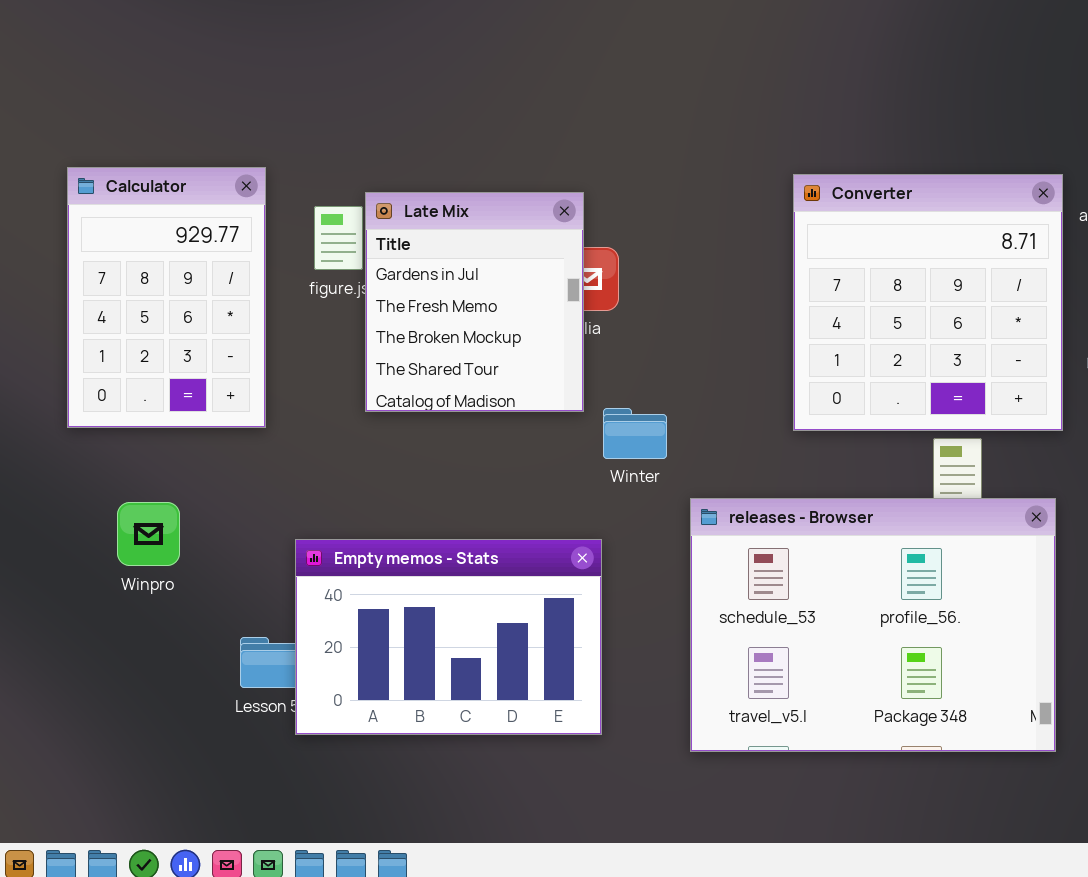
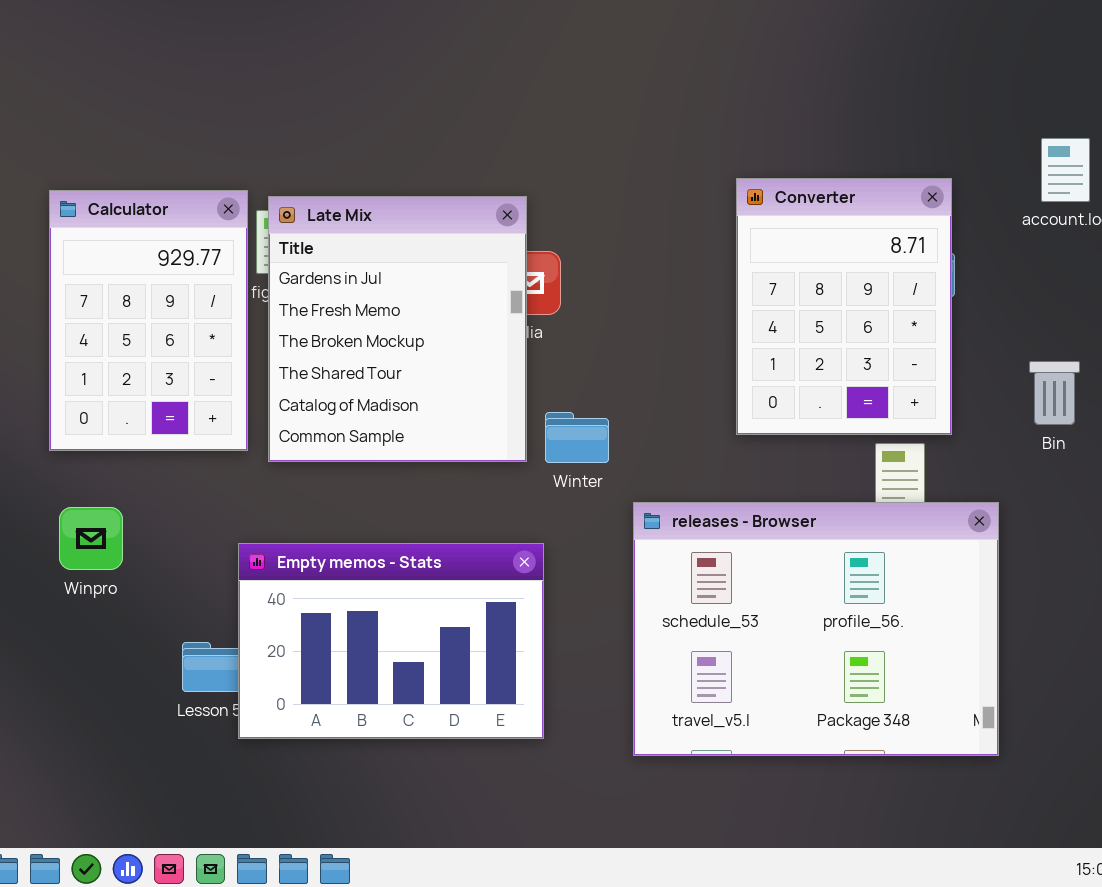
Calculator: [67,167,266,428] -> [49,190,248,451], moved
Converter: [793,174,1063,431] -> [736,178,952,435], resized
Late Mix: [365,192,584,412] -> [268,196,527,462], resized

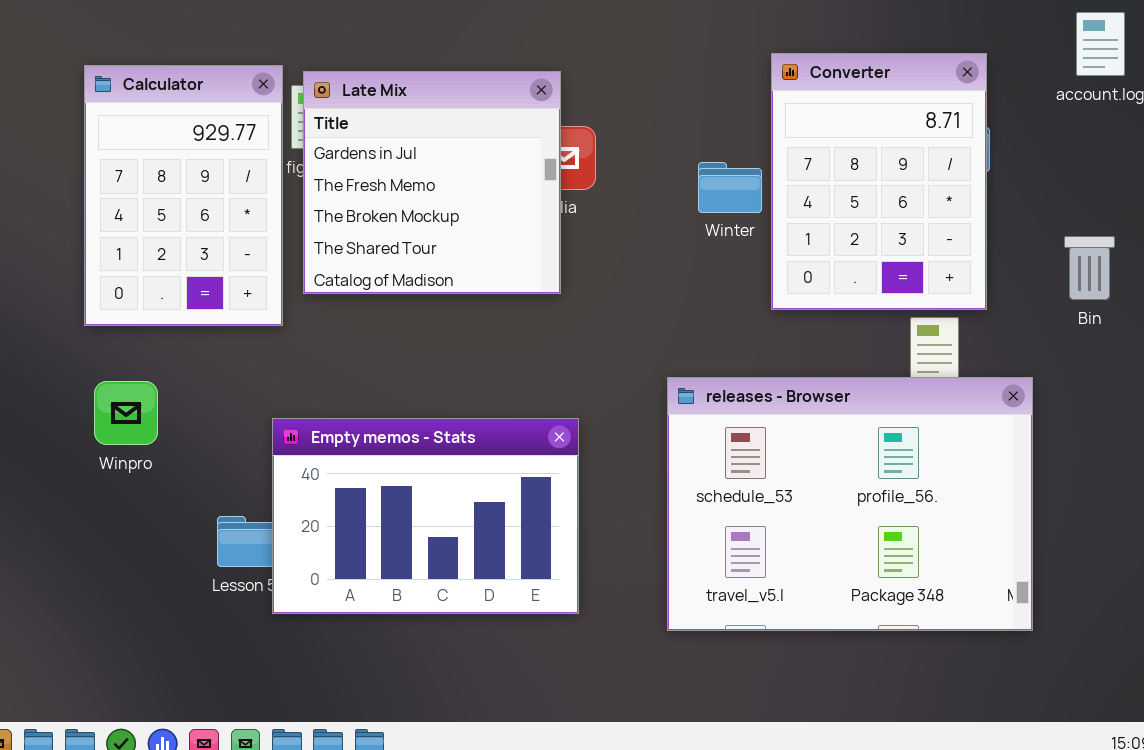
Late Mix: [268,196,527,462] -> [303,71,561,294], resized
Winter: [545,412,609,463] -> [698,162,762,213], moved

